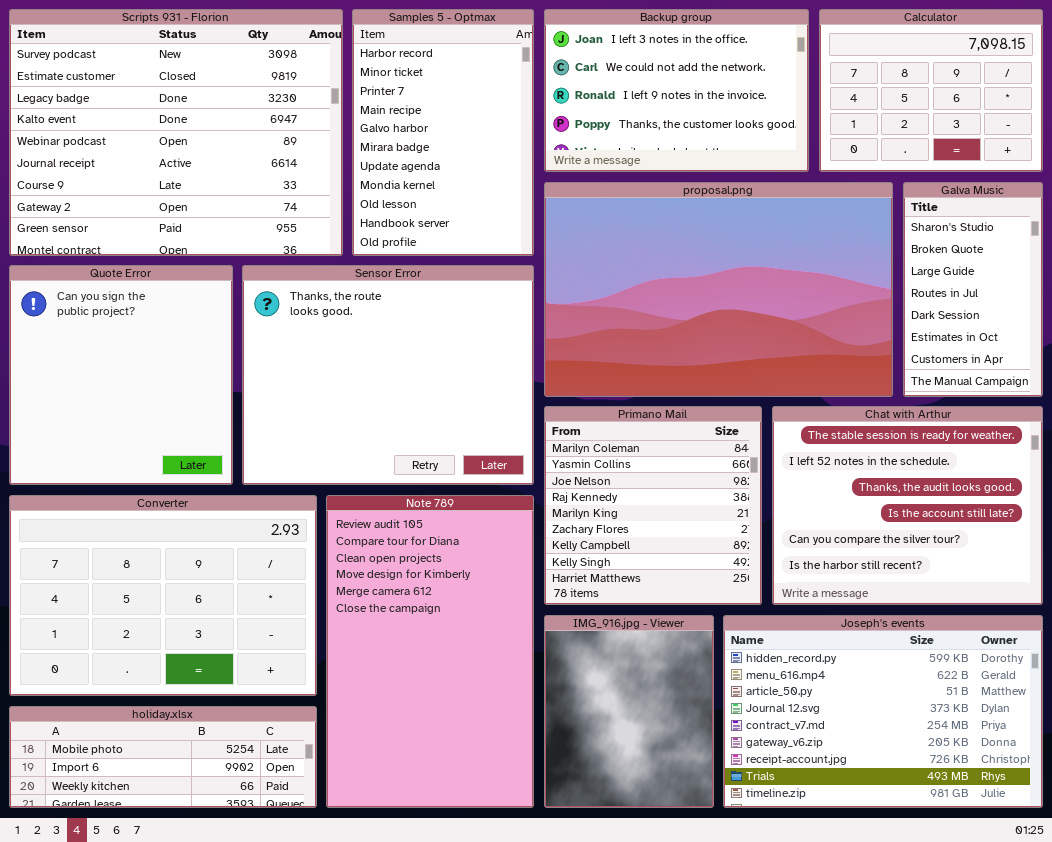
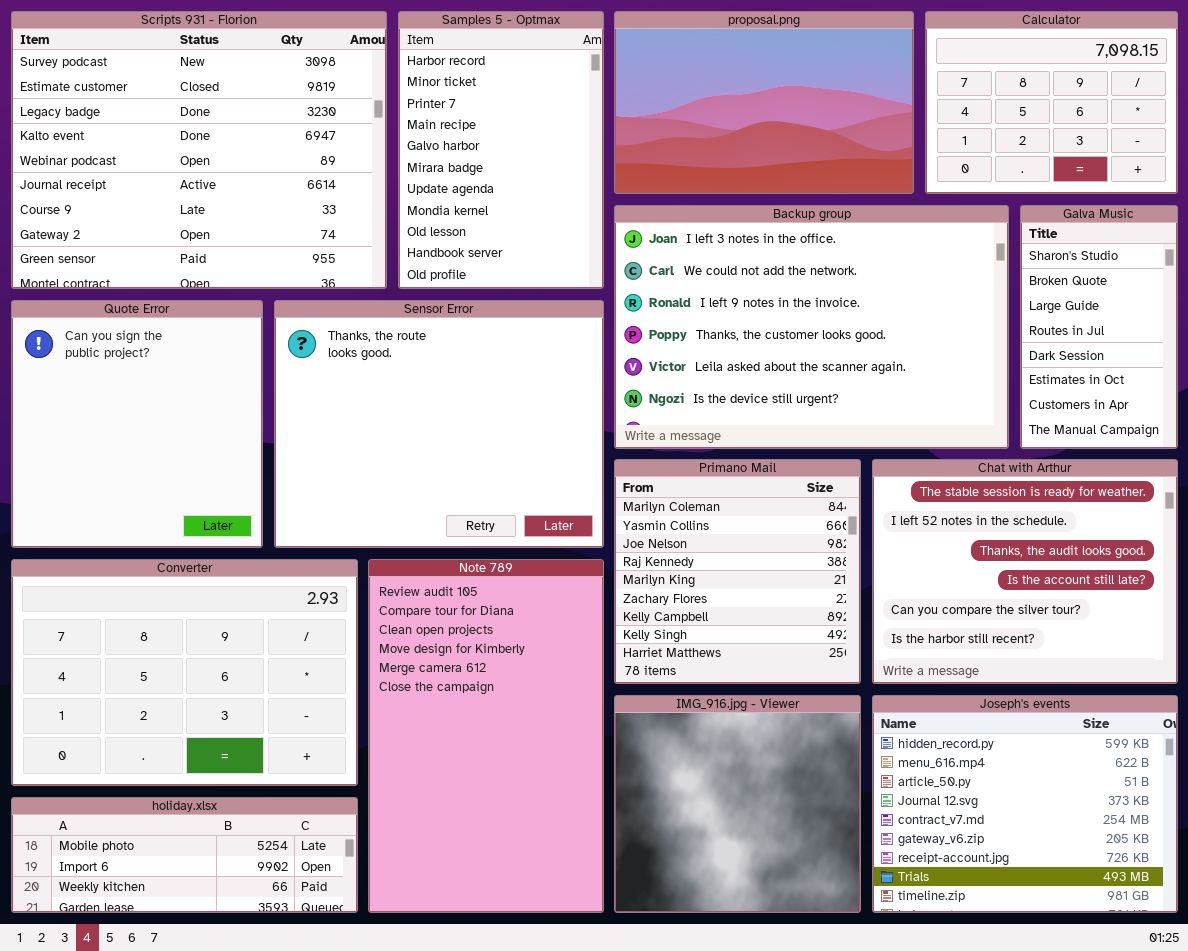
Backup group: [544,9,809,172] -> [614,205,1009,449], moved, resized
proposal.png: [544,182,893,397] -> [614,11,914,194], moved, resized
IMG_916.jpg - Viewer: [544,615,714,808] -> [614,695,861,913], resized
Joseph's events: [723,615,1043,808] -> [872,695,1178,913], resized

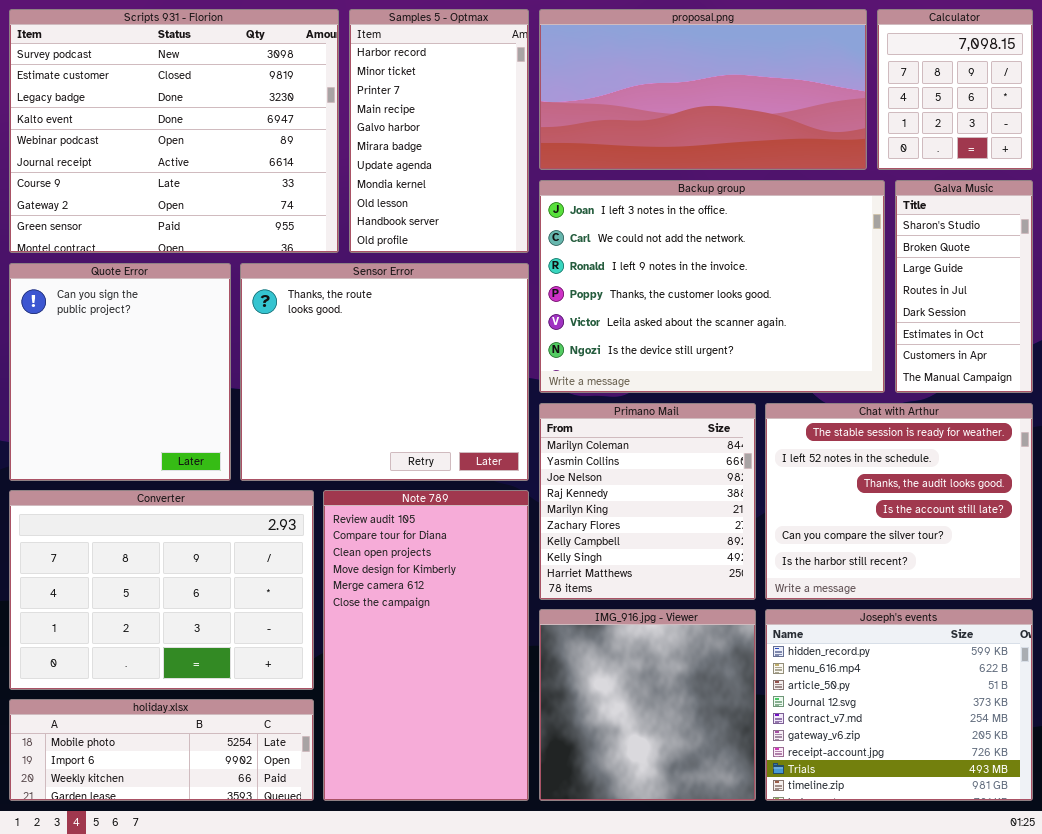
proposal.png: [614,11,914,194] -> [539,9,867,170], resized
Calculator: [925,11,1178,194] -> [877,9,1033,170], resized

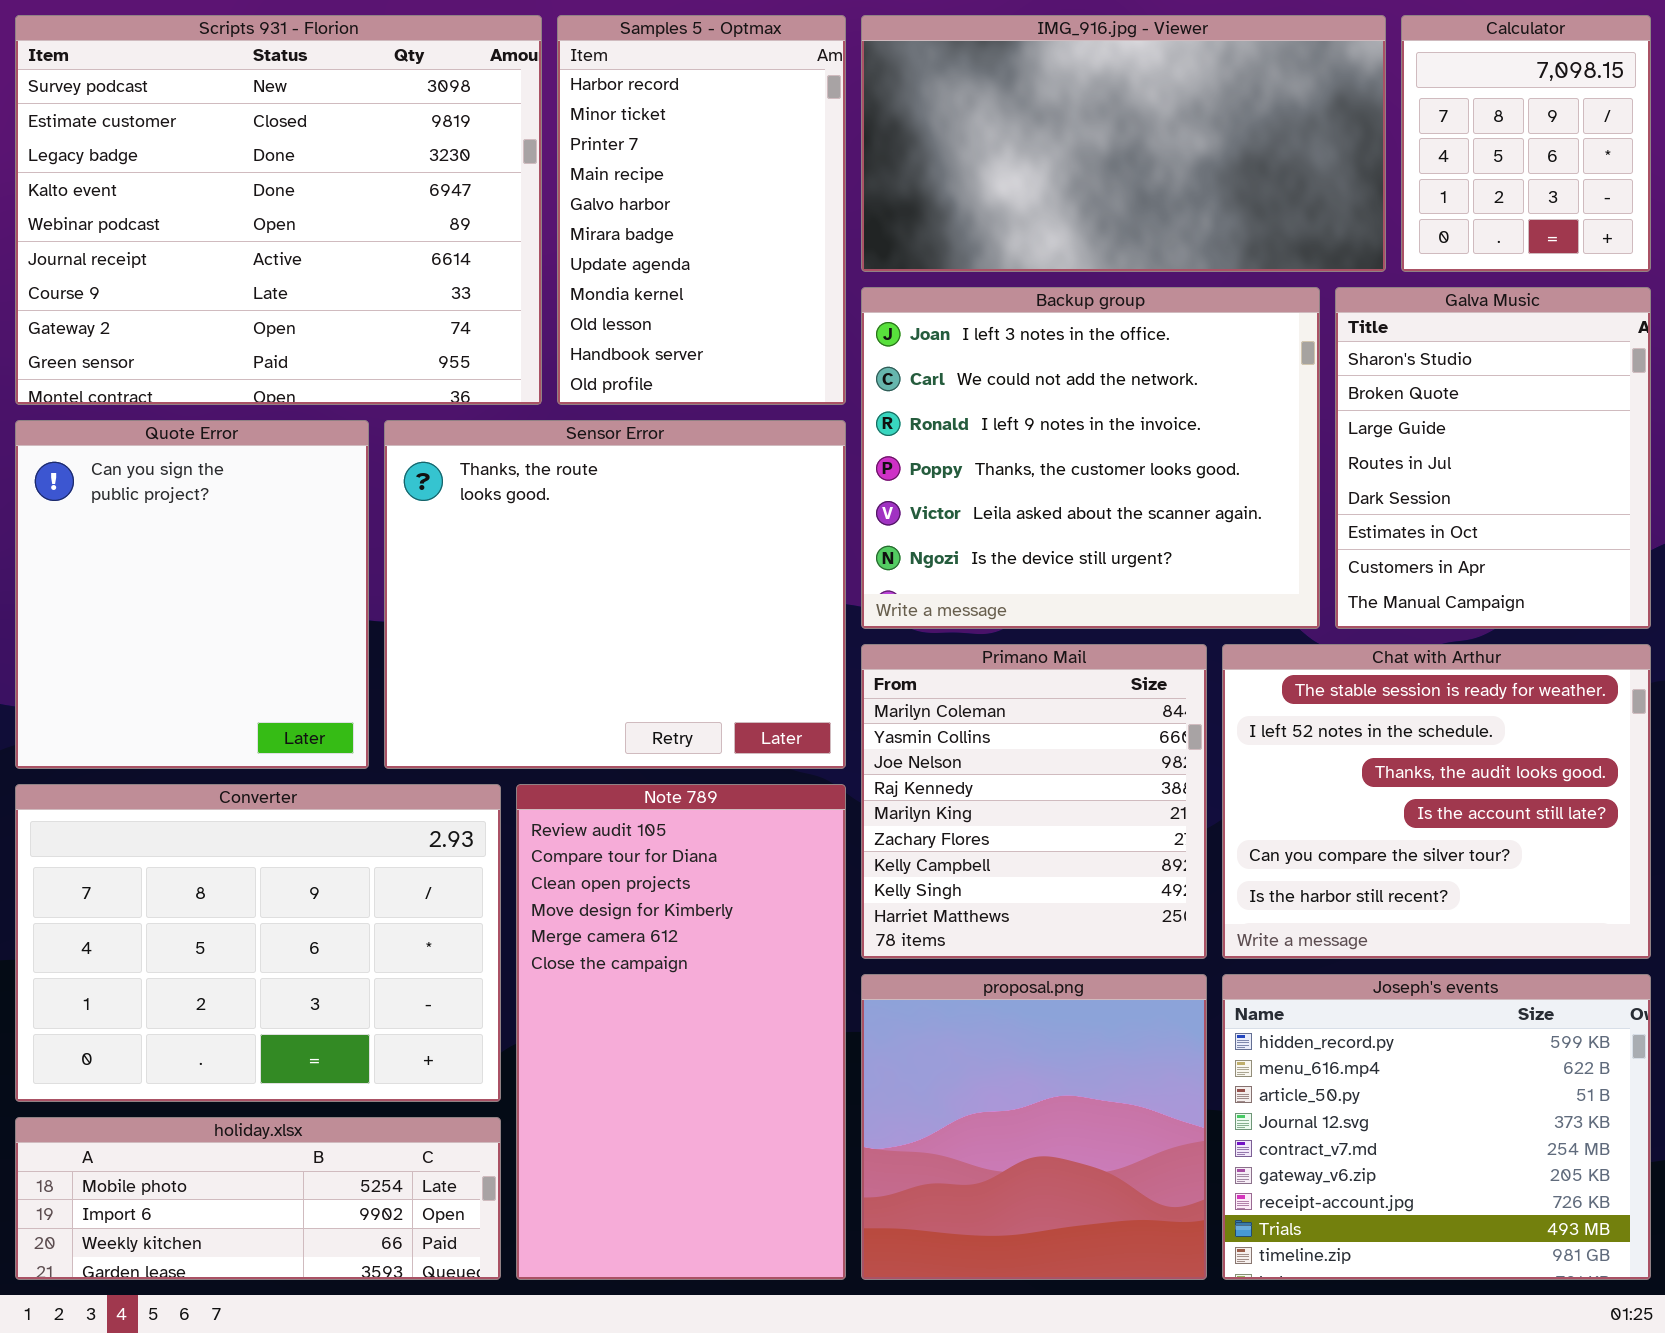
proposal.png: [539,9,867,170] -> [861,974,1207,1280], moved, resized
Backup group: [539,180,885,393] -> [861,287,1320,629], resized
Galva Music: [895,180,1033,393] -> [1335,287,1651,629], resized
IMG_916.jpg - Viewer: [539,609,756,801] -> [861,15,1386,272], moved, resized

